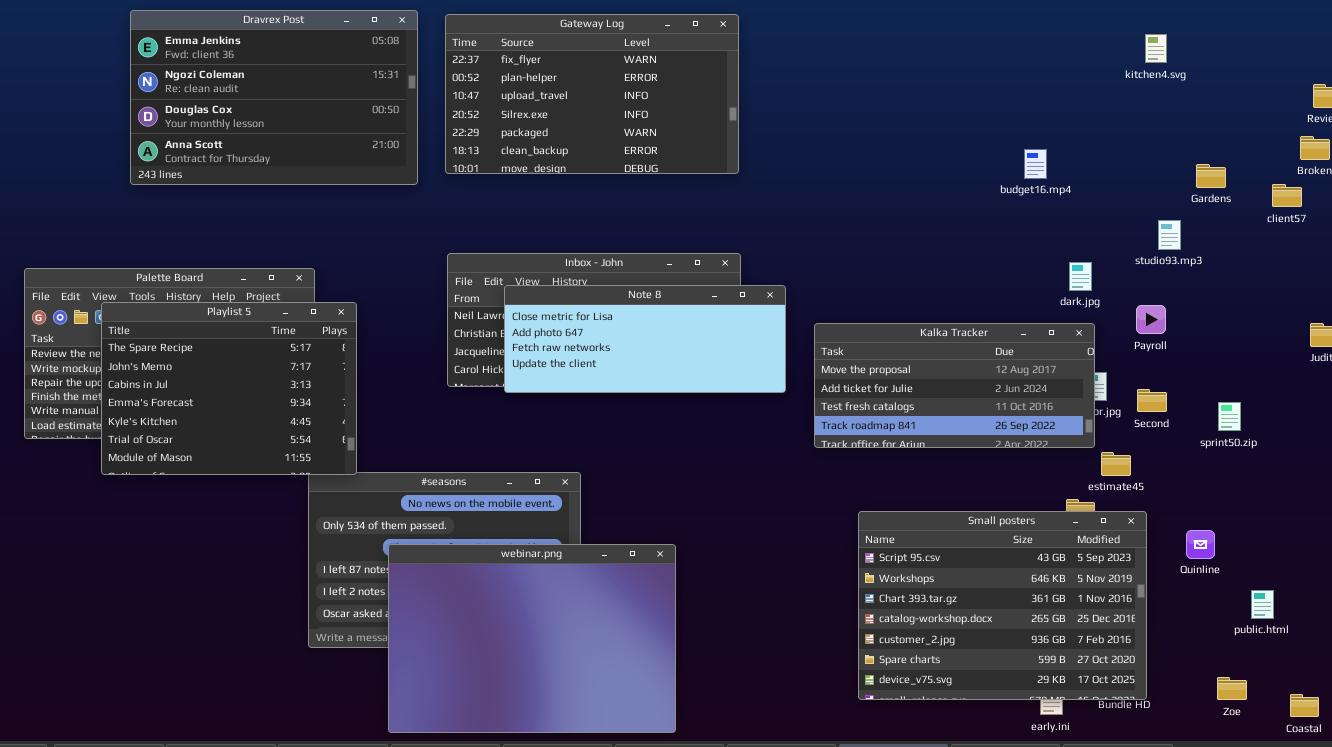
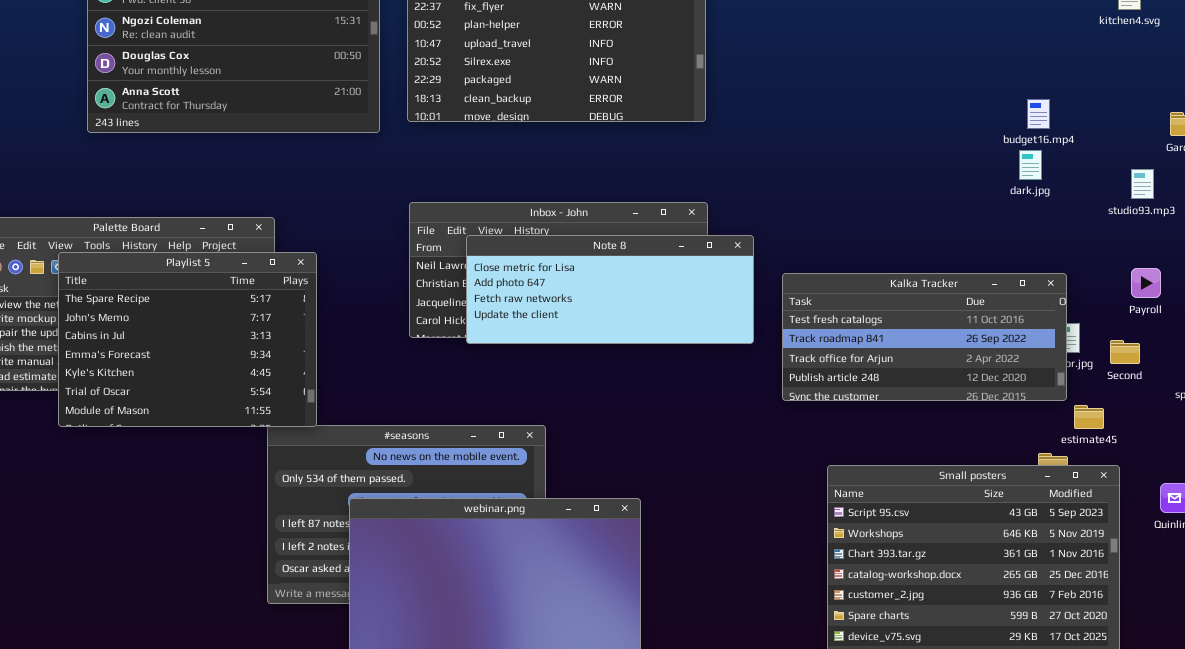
budget16.mp4: [1024,149,1047,179] -> [1027,99,1050,129], moved
dark.jpg: [1069,262,1092,291] -> [1019,150,1042,180], moved
Payroll: [1136,305,1166,334] -> [1131,268,1161,298], moved
Kalka Tracker: [814,323,1095,448] -> [782,273,1067,401], scrolled down 2 rows

